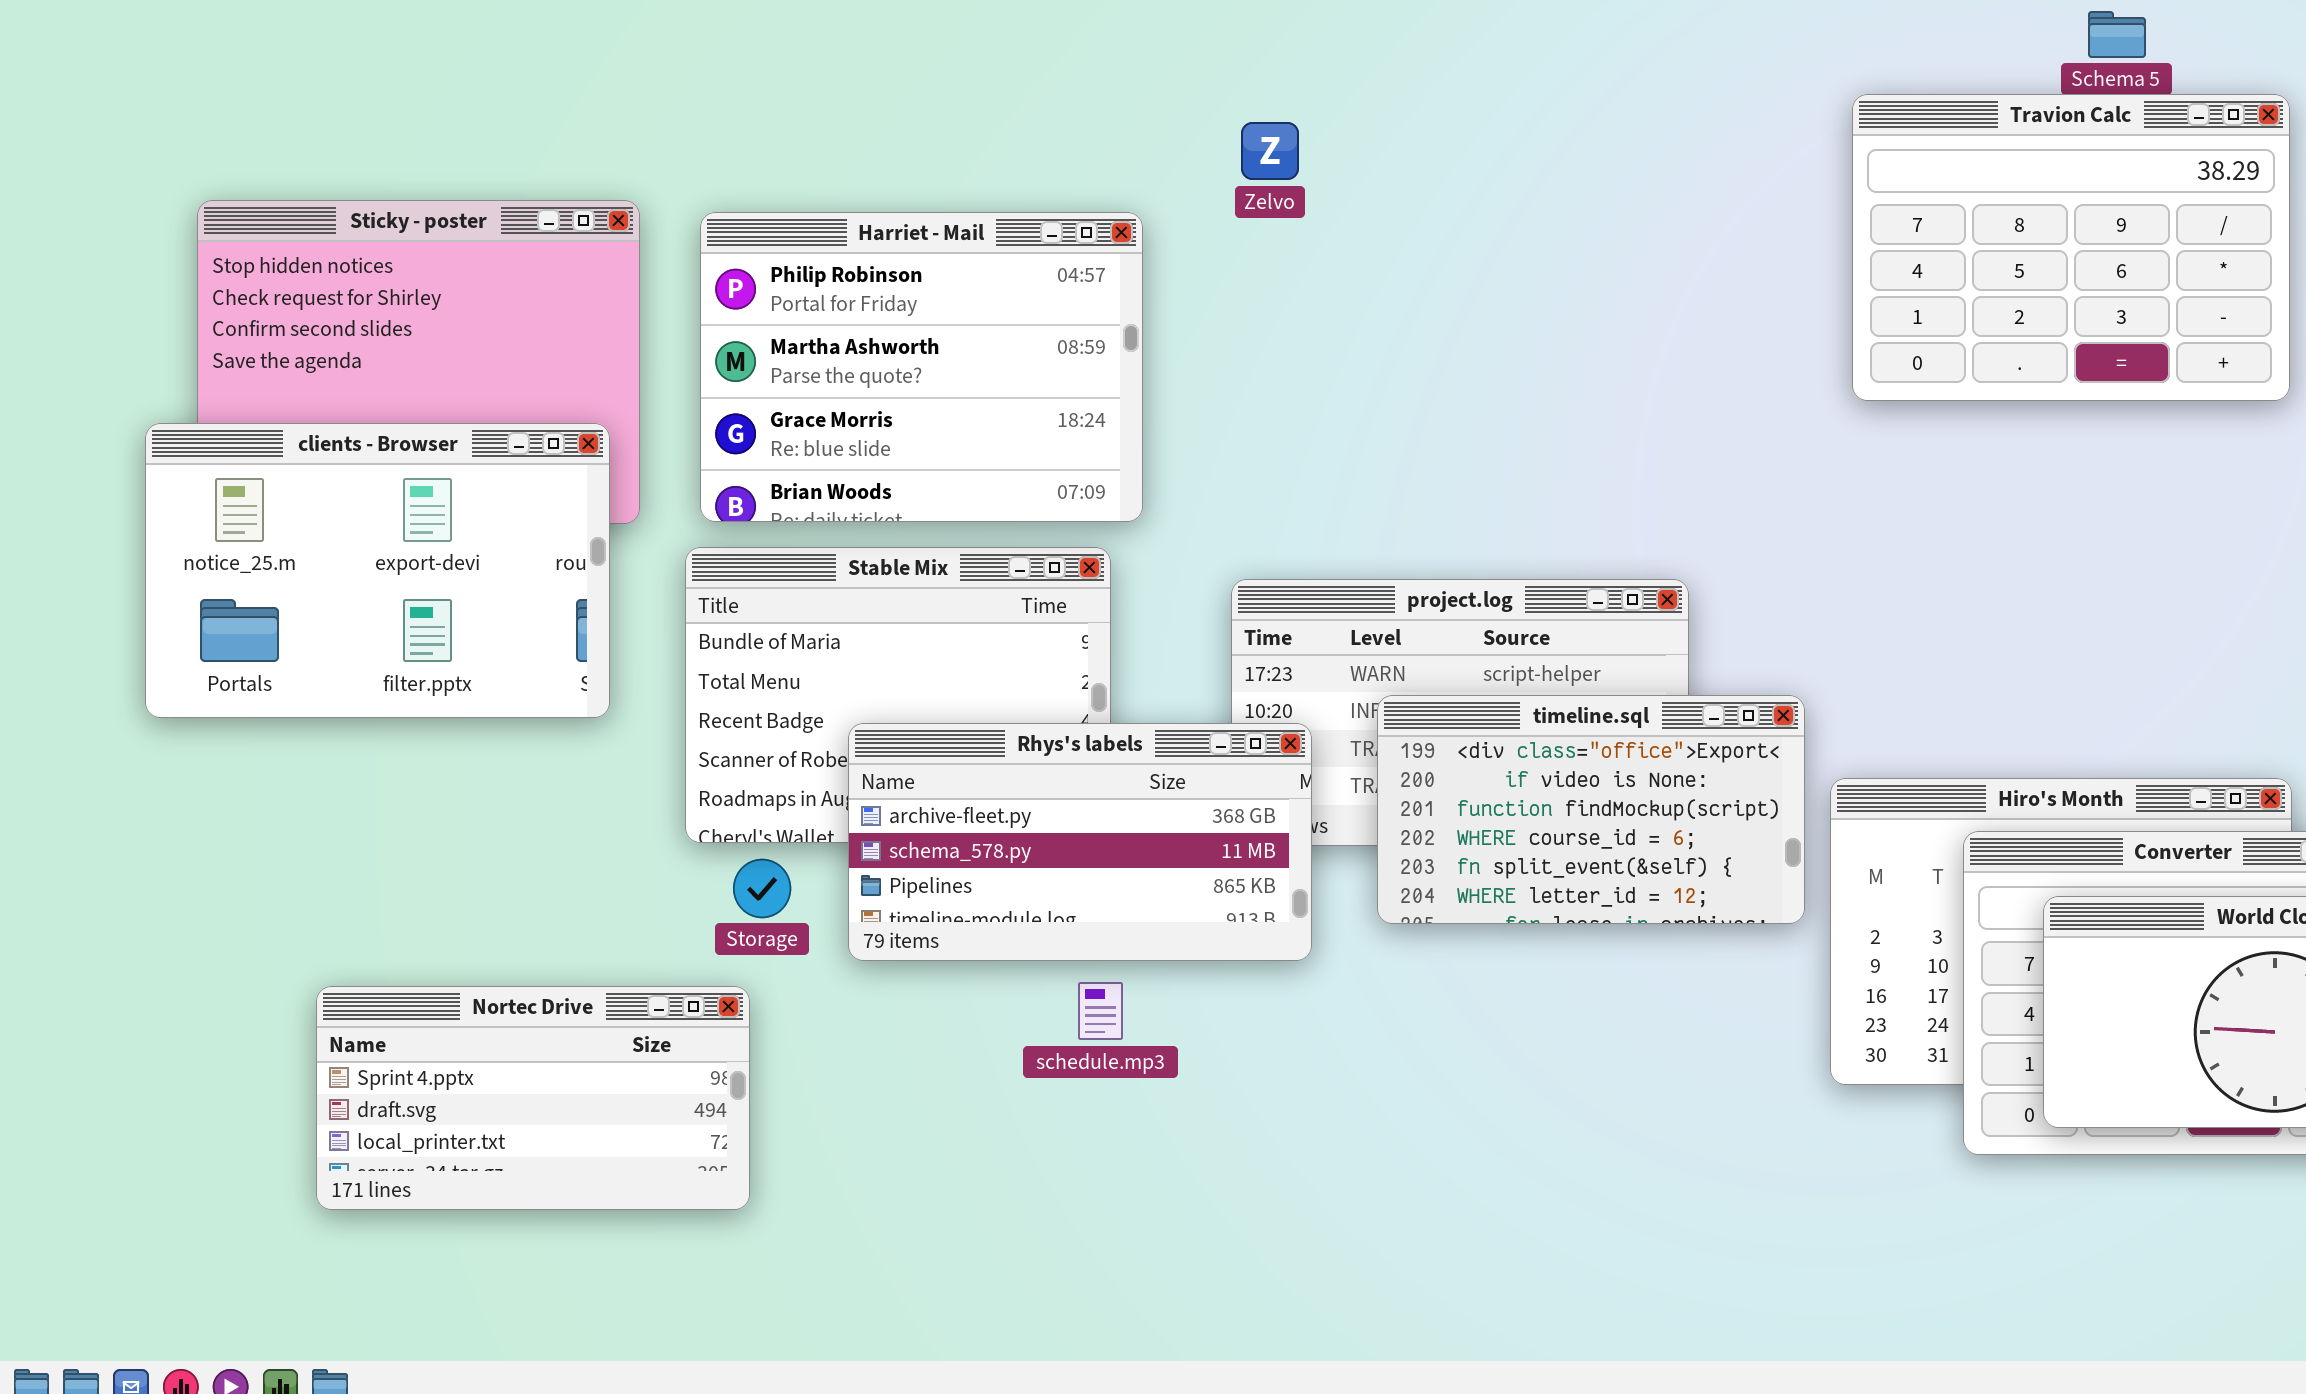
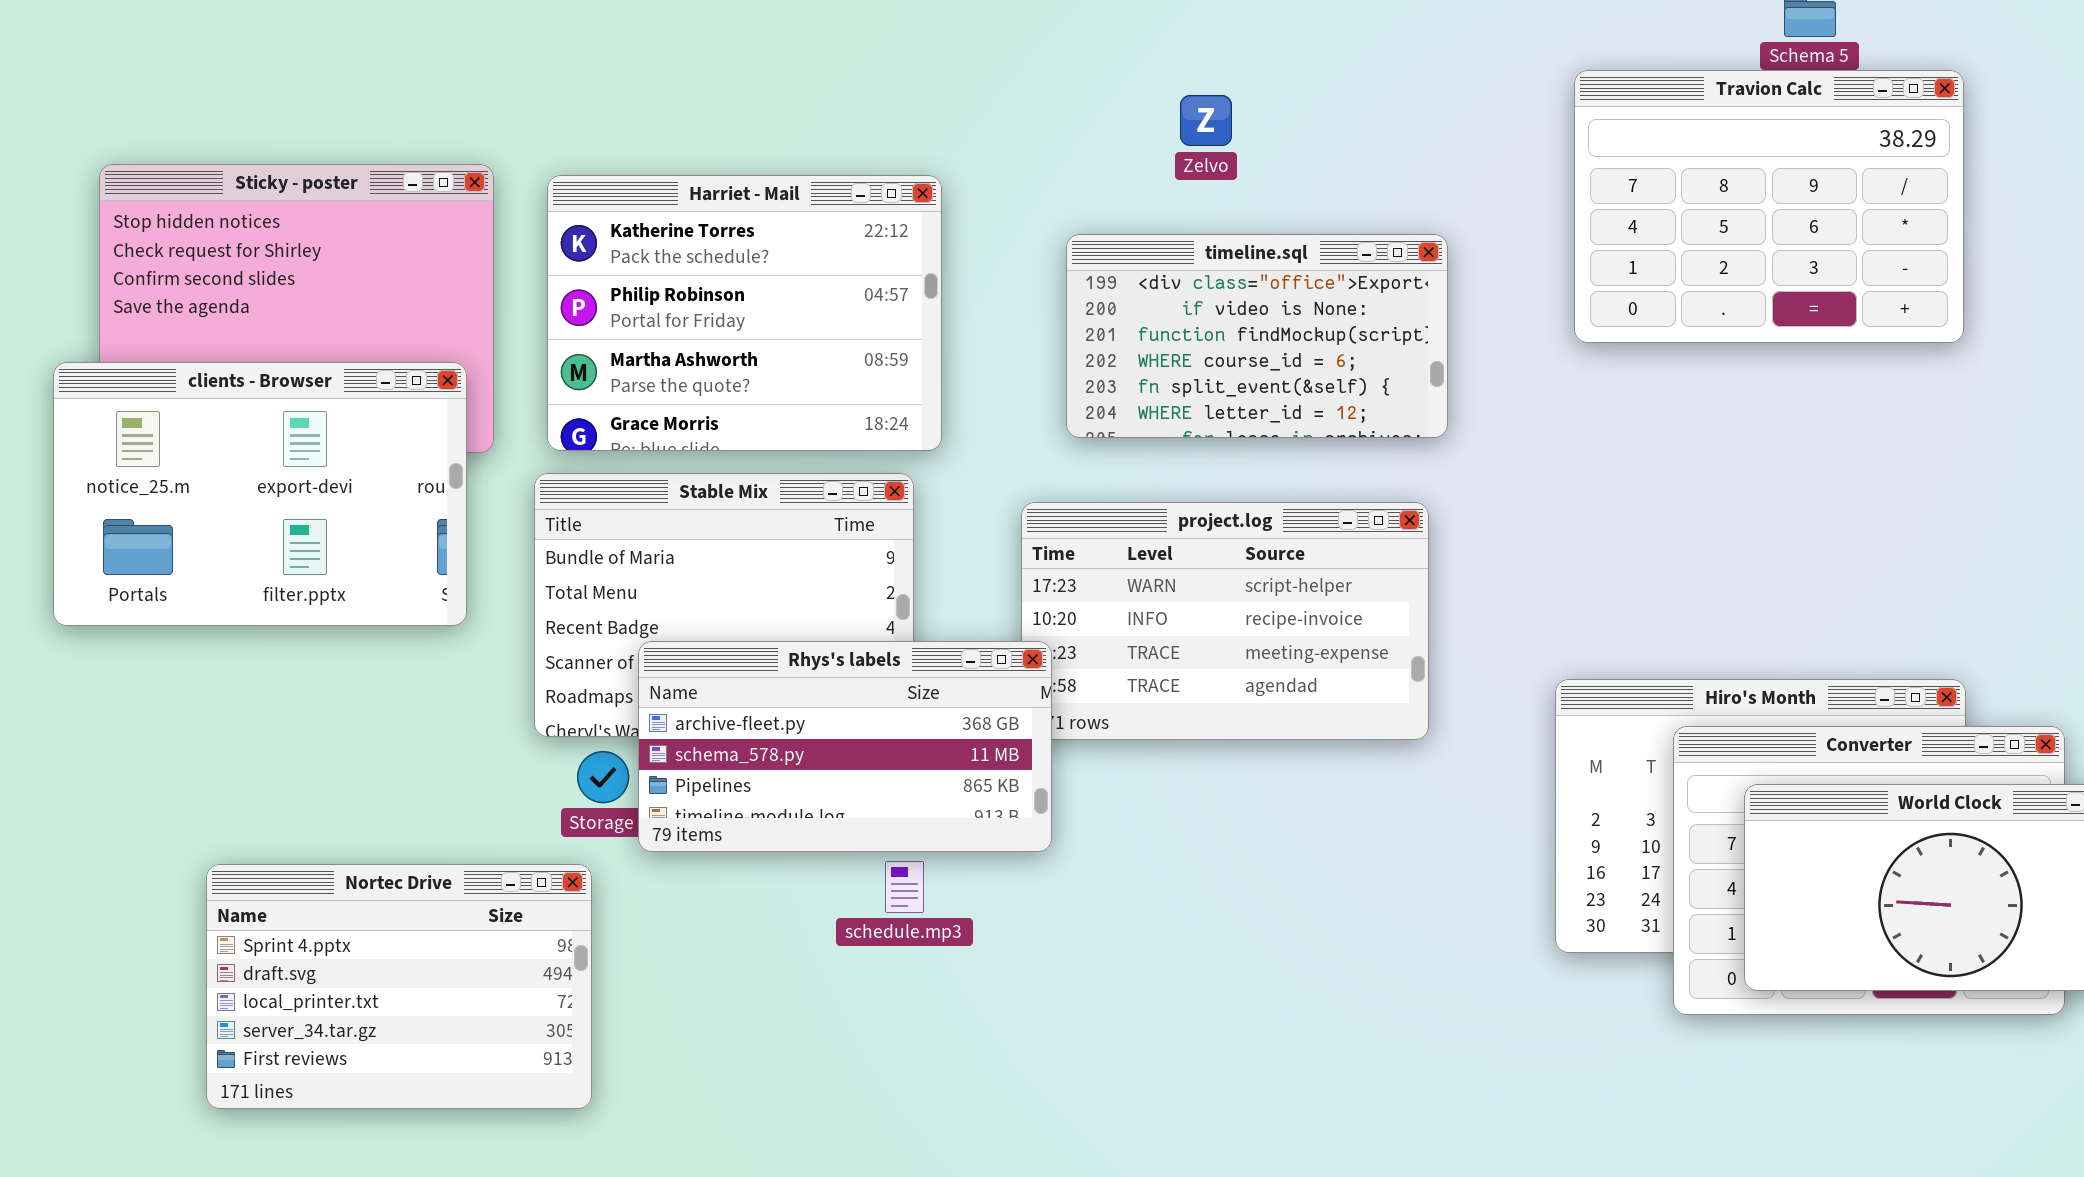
Zelvo: [1241,122,1299,180] -> [1180,95,1232,146], moved
Harriet - Mail: [700,212,1143,522] -> [547,175,942,451], scrolled up 1 row
timeline.sql: [1377,695,1805,924] -> [1066,234,1448,438], moved
Rhys's labels: [848,723,1312,961] -> [638,641,1052,852], moved
Nortec Drive: [316,986,750,1210] -> [206,864,592,1109], resized

